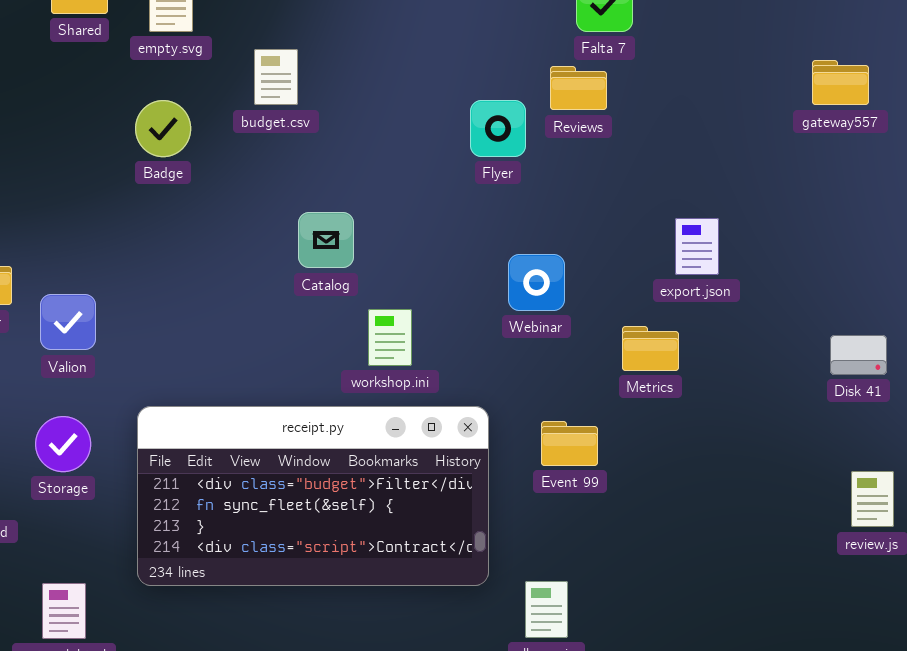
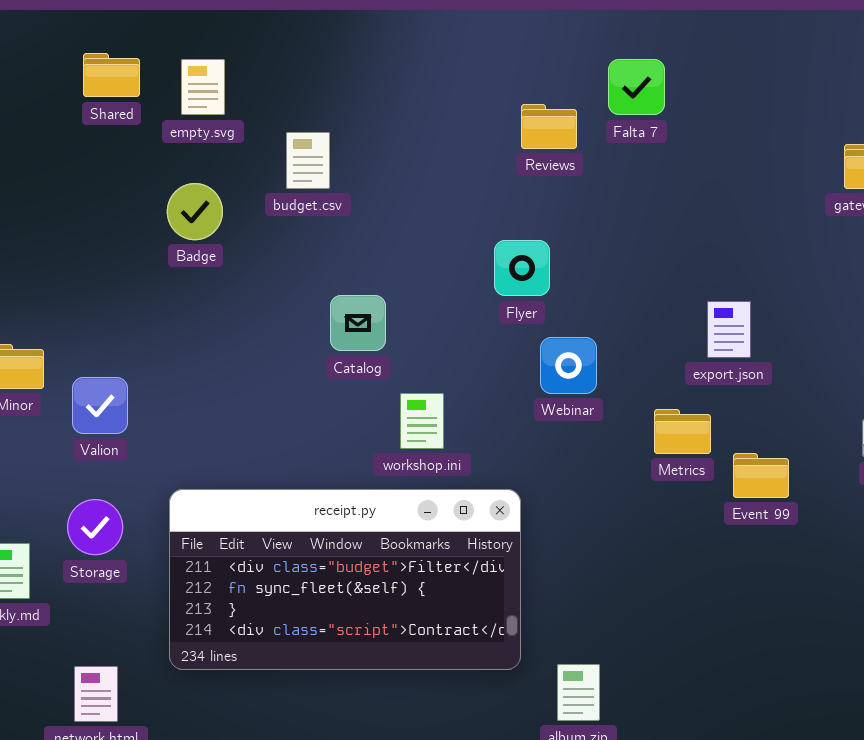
Reviews: [550,66,607,110] -> [521,104,577,149], moved
Flyer: [470,100,526,157] -> [494,240,550,296], moved
Event 99: [541,421,598,466] -> [733,453,789,498], moved

